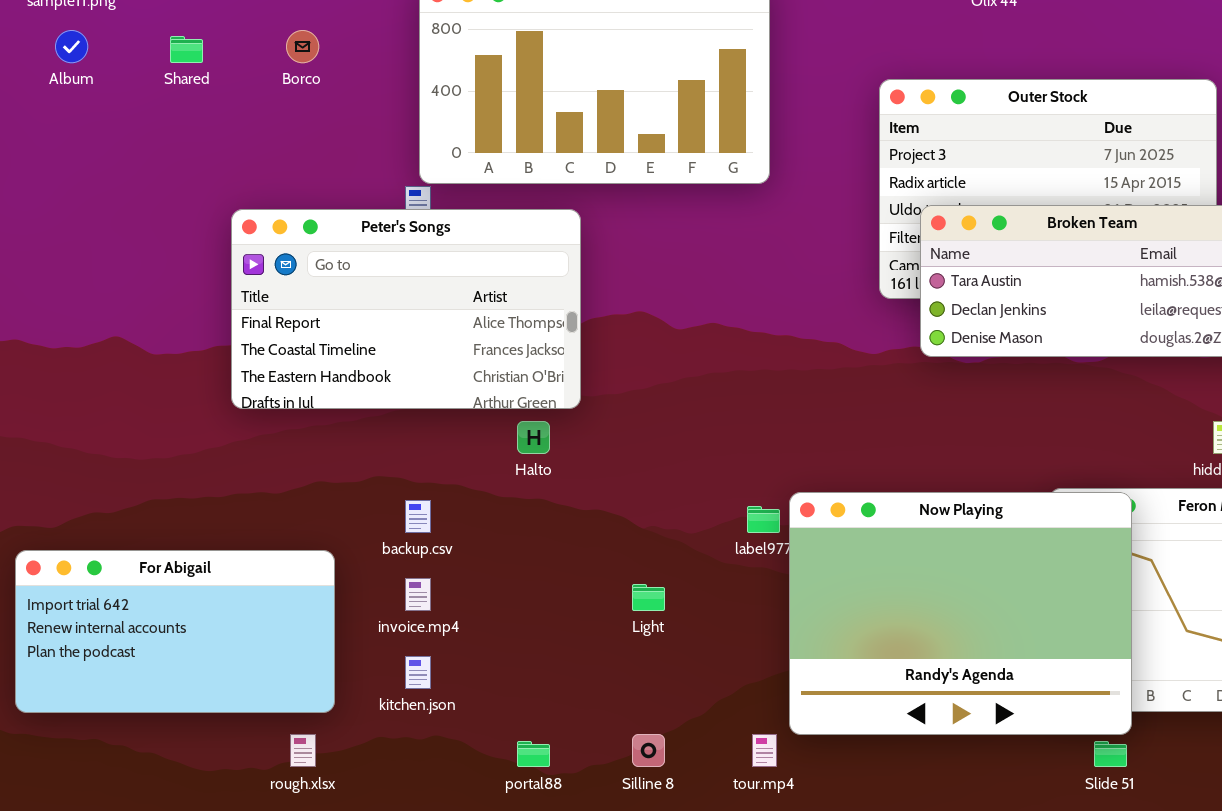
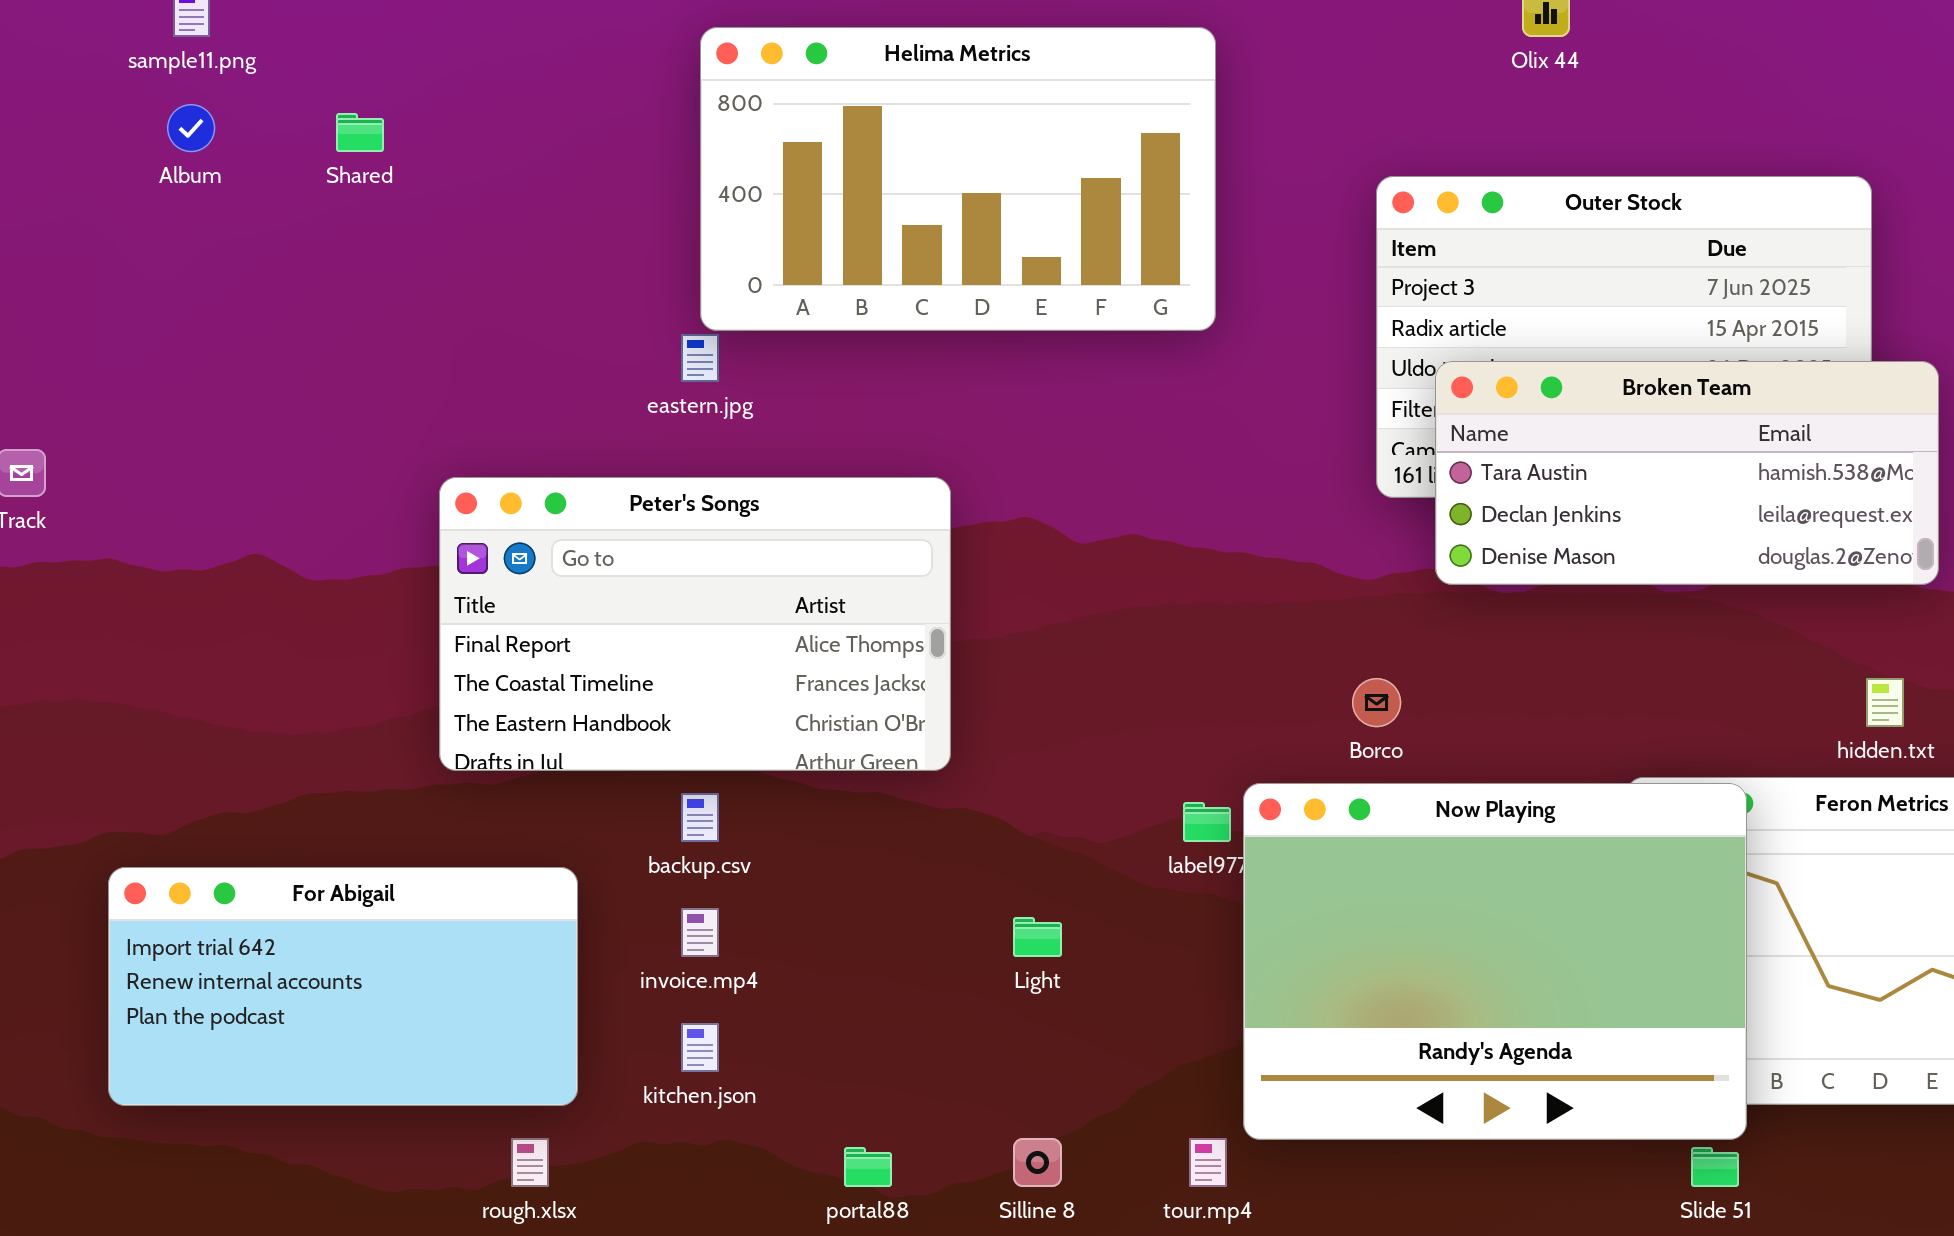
Borco: [286,30,319,63] -> [1352,678,1401,727], moved
Peter's Songs: [231,209,581,409] -> [439,477,951,771], moved

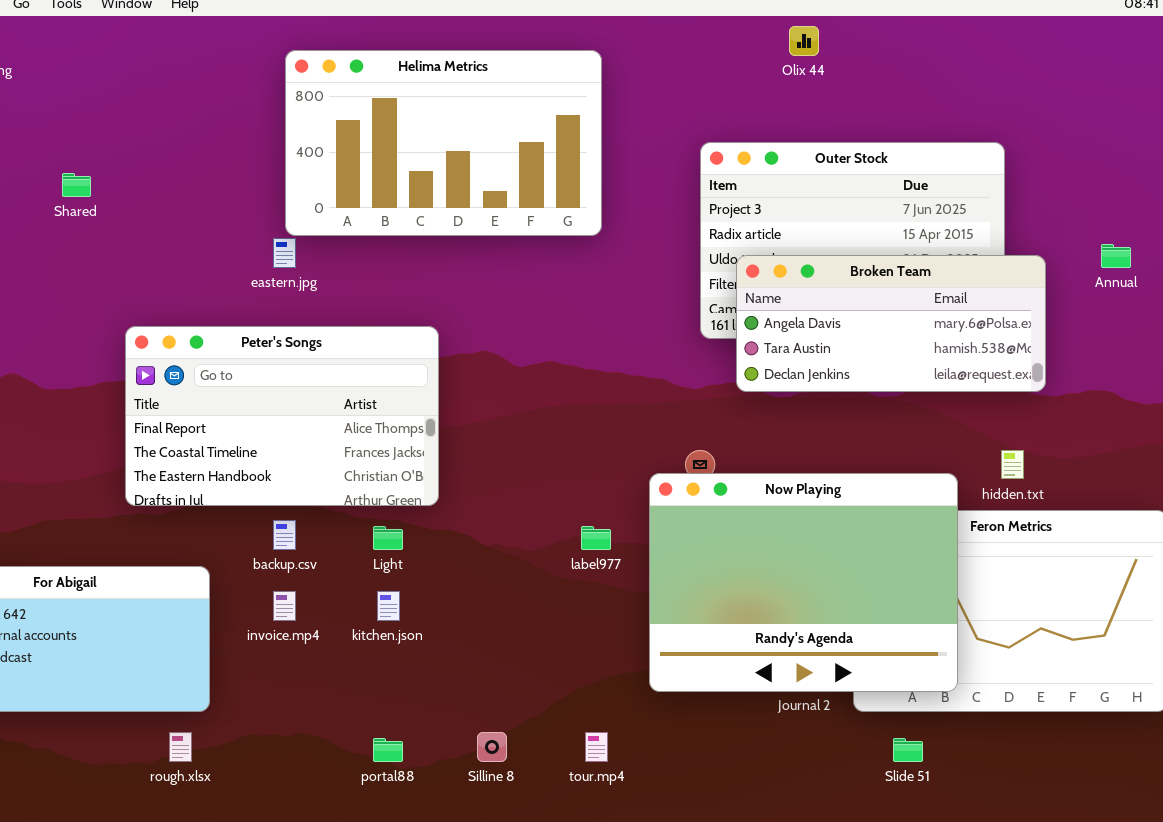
Shared: [336,113,384,152] -> [62,173,91,197], moved
Broken Team: [1435,361,1939,585] -> [736,255,1046,392], scrolled up 1 row
Now Playing: [1243,783,1747,1140] -> [649,473,958,692], moved
Light: [1013,917,1062,957] -> [373,526,403,550], moved
kitchen.json: [681,1023,719,1072] -> [377,591,400,621], moved

